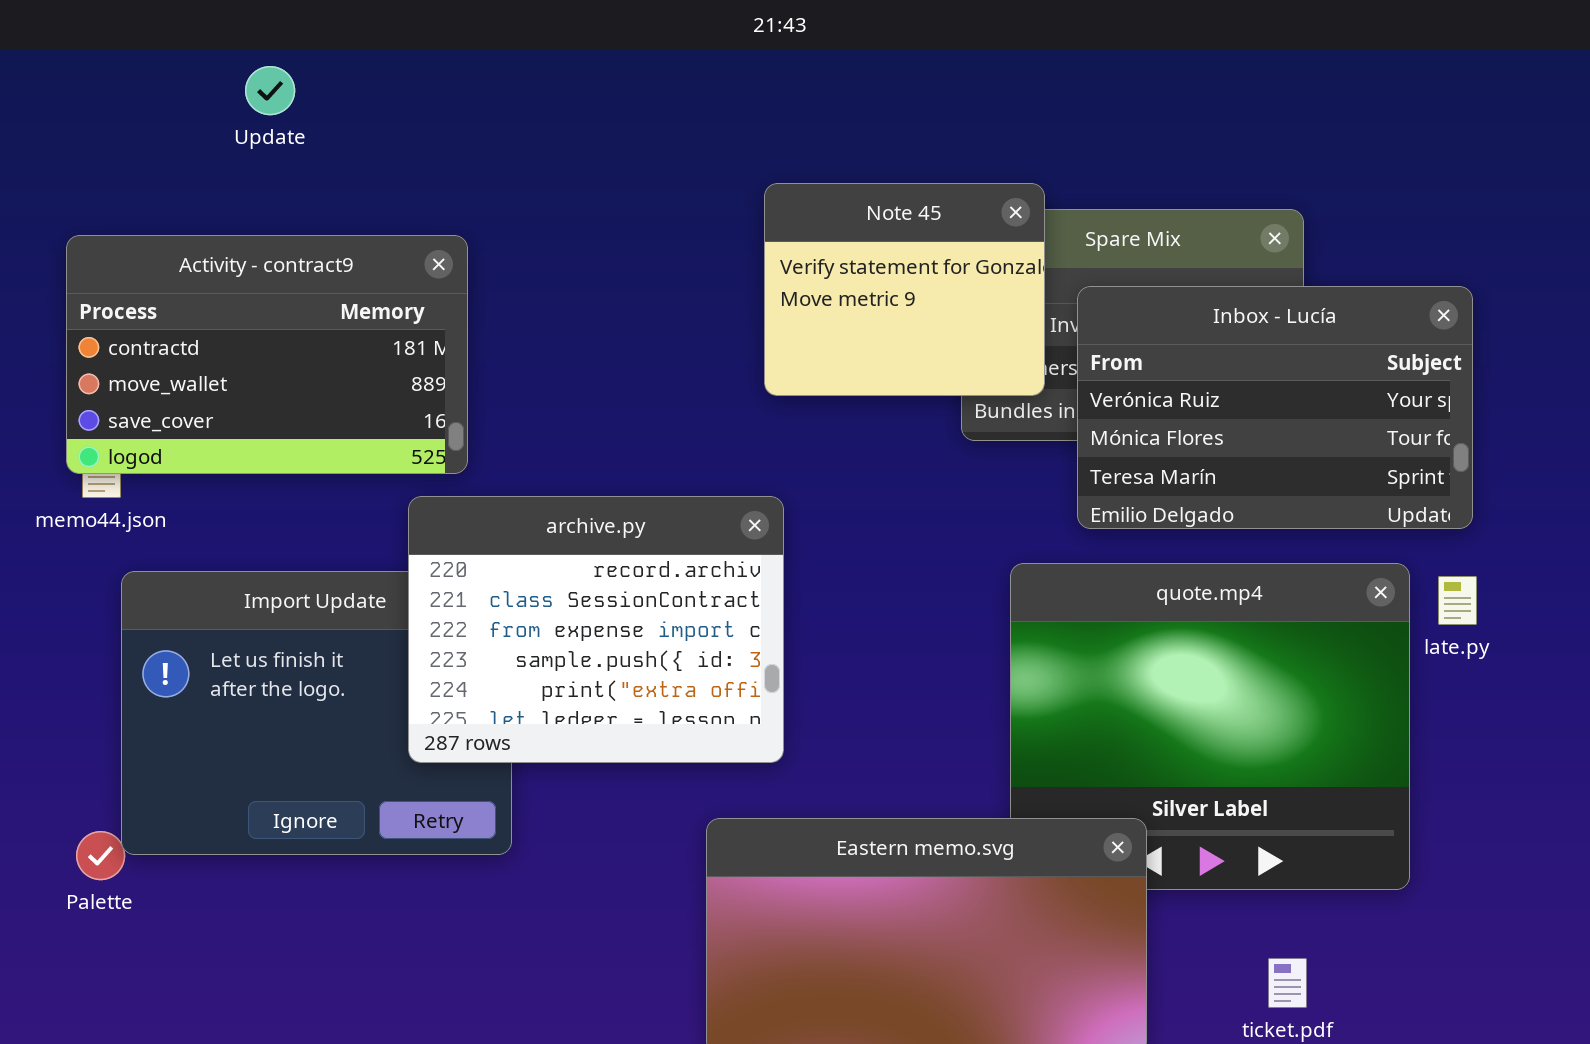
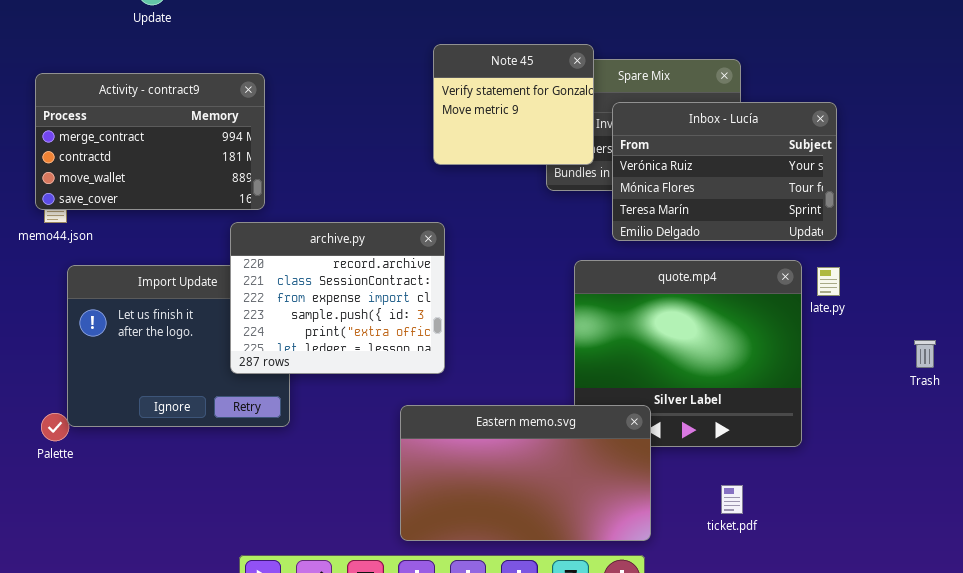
Activity - contract9: [66,235,468,474] -> [35,73,265,210], scrolled up 1 row

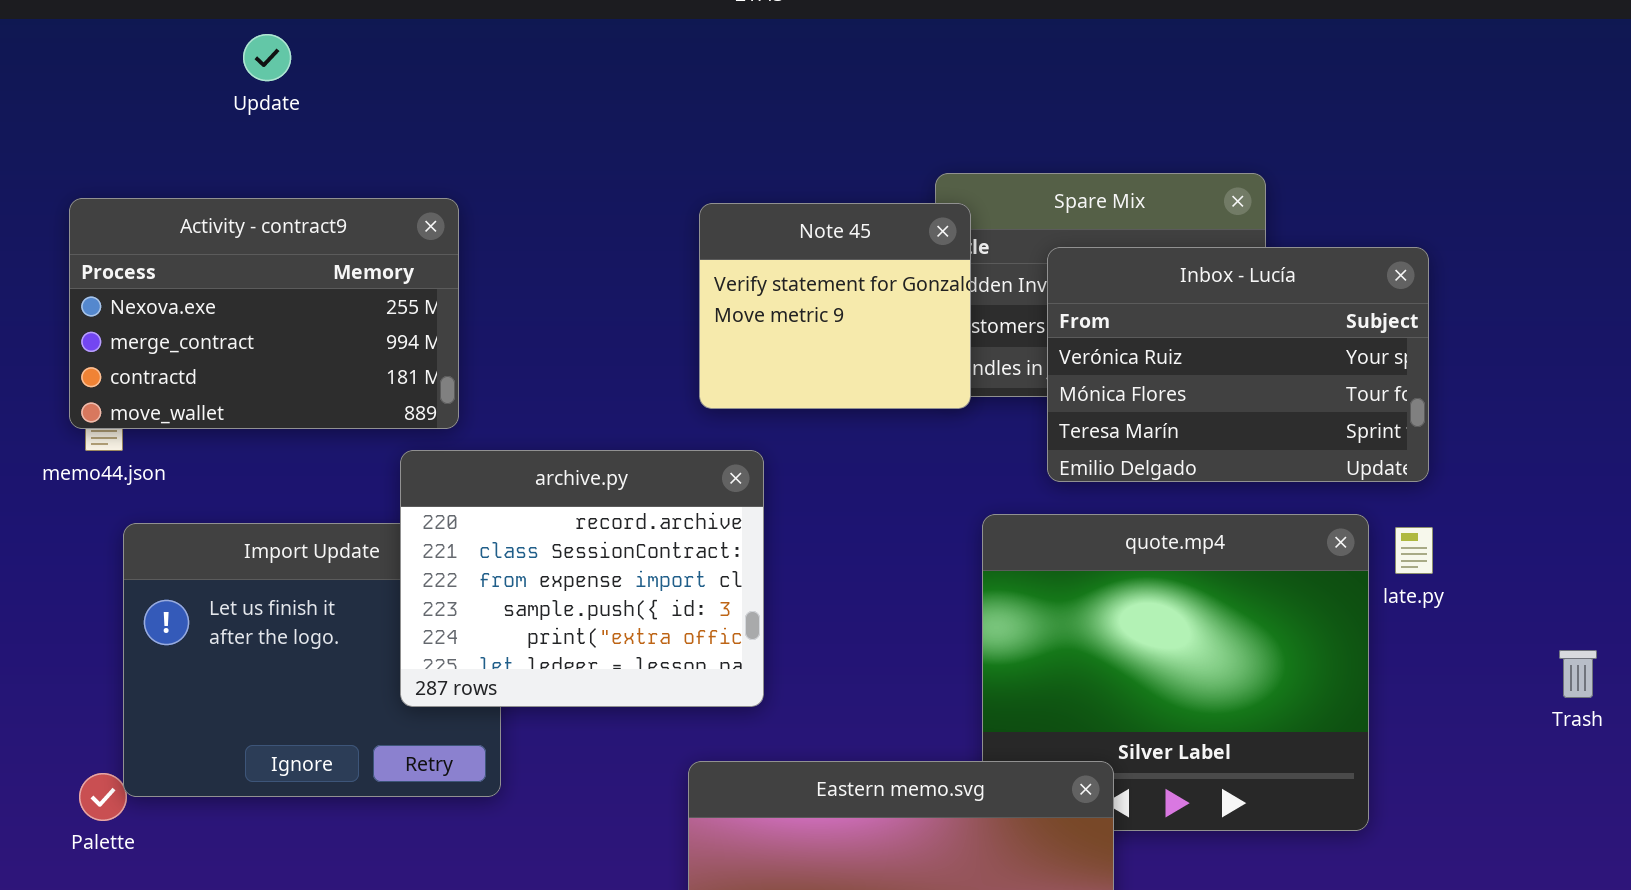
Note 45: [433,44,594,165] -> [699,203,971,409], moved
Activity - contract9: [35,73,265,210] -> [69,198,459,429], scrolled up 1 row

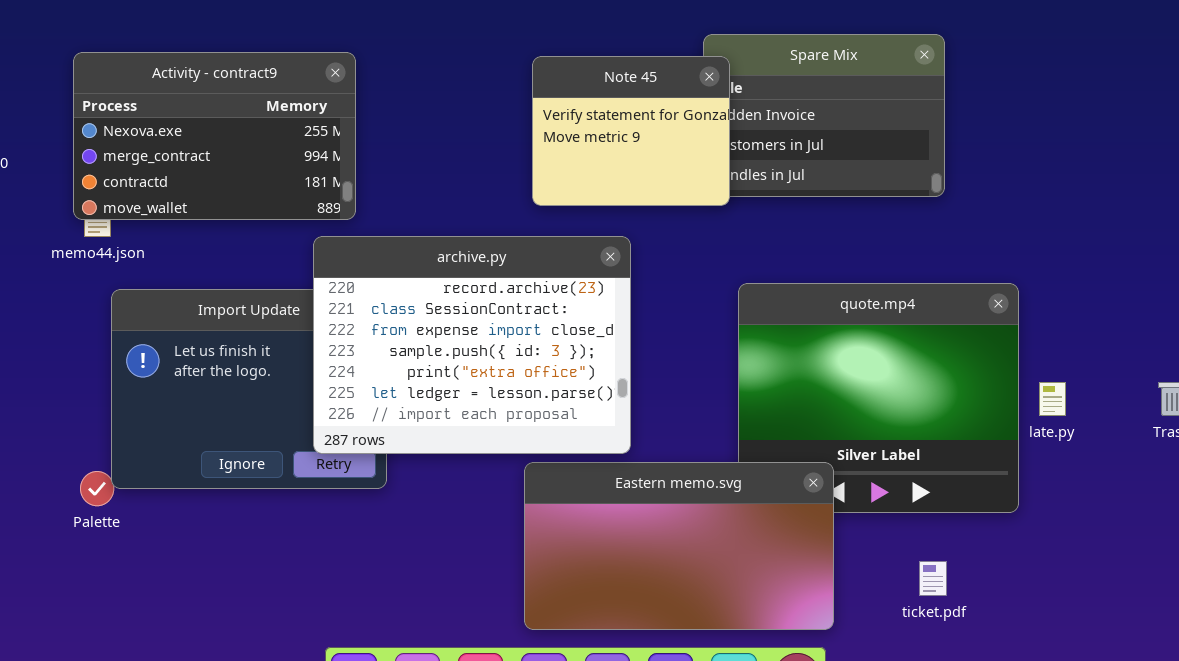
Inbox - Lucía: [1047,247,1429,482] -> none, closed
archive.py: [400,450,764,707] -> [313,236,631,454], resized
late.py: [1395,527,1433,574] -> [1039,382,1066,416], moved

